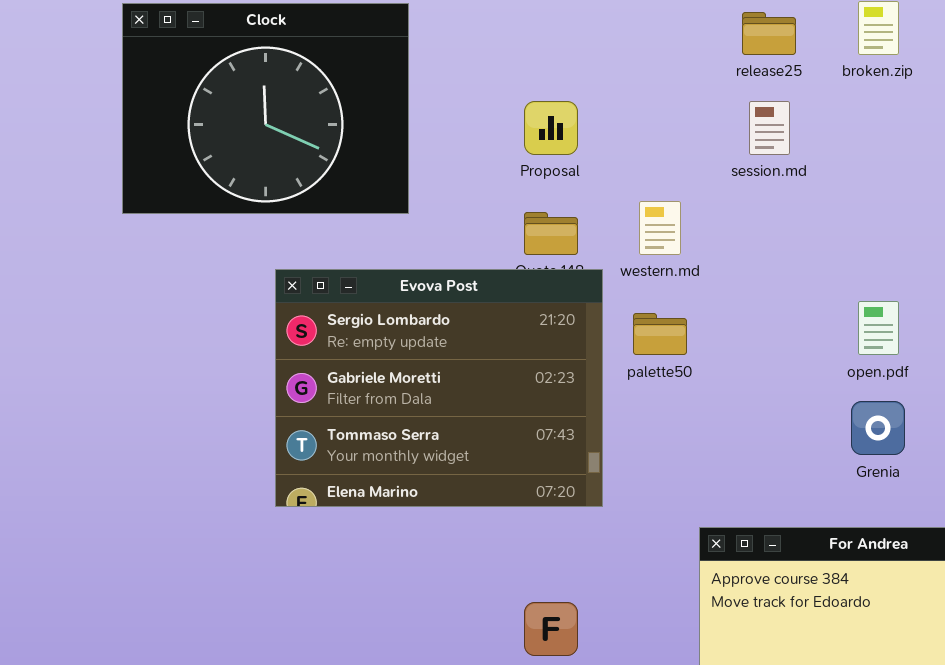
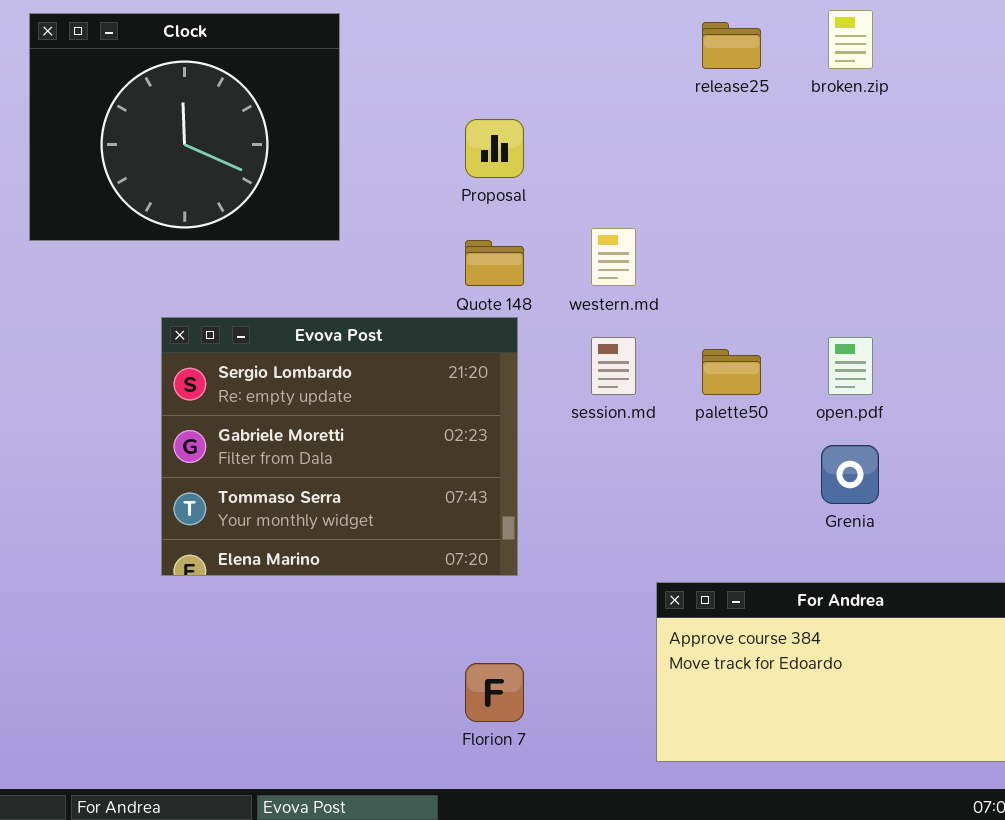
session.md: [749,101,790,155] -> [591,337,636,395], moved
Evova Post: [275,269,603,507] -> [161,317,518,576], moved
palette50: [633,313,687,355] -> [702,349,761,395], moved

